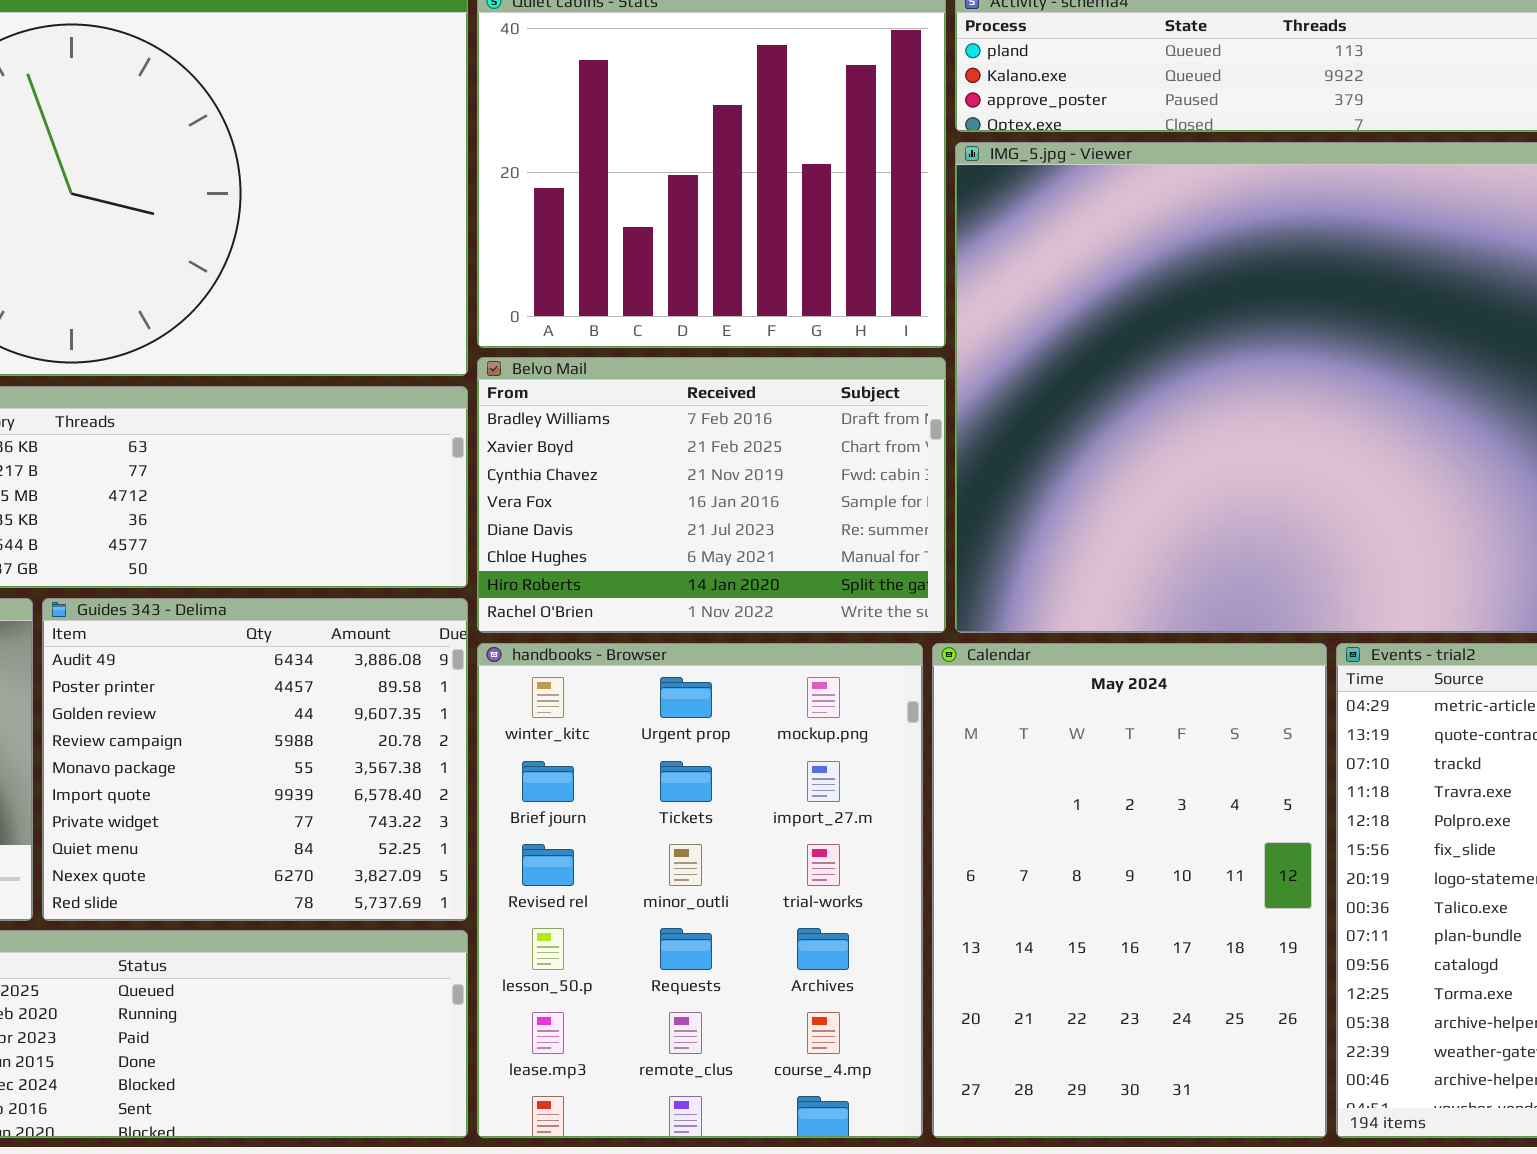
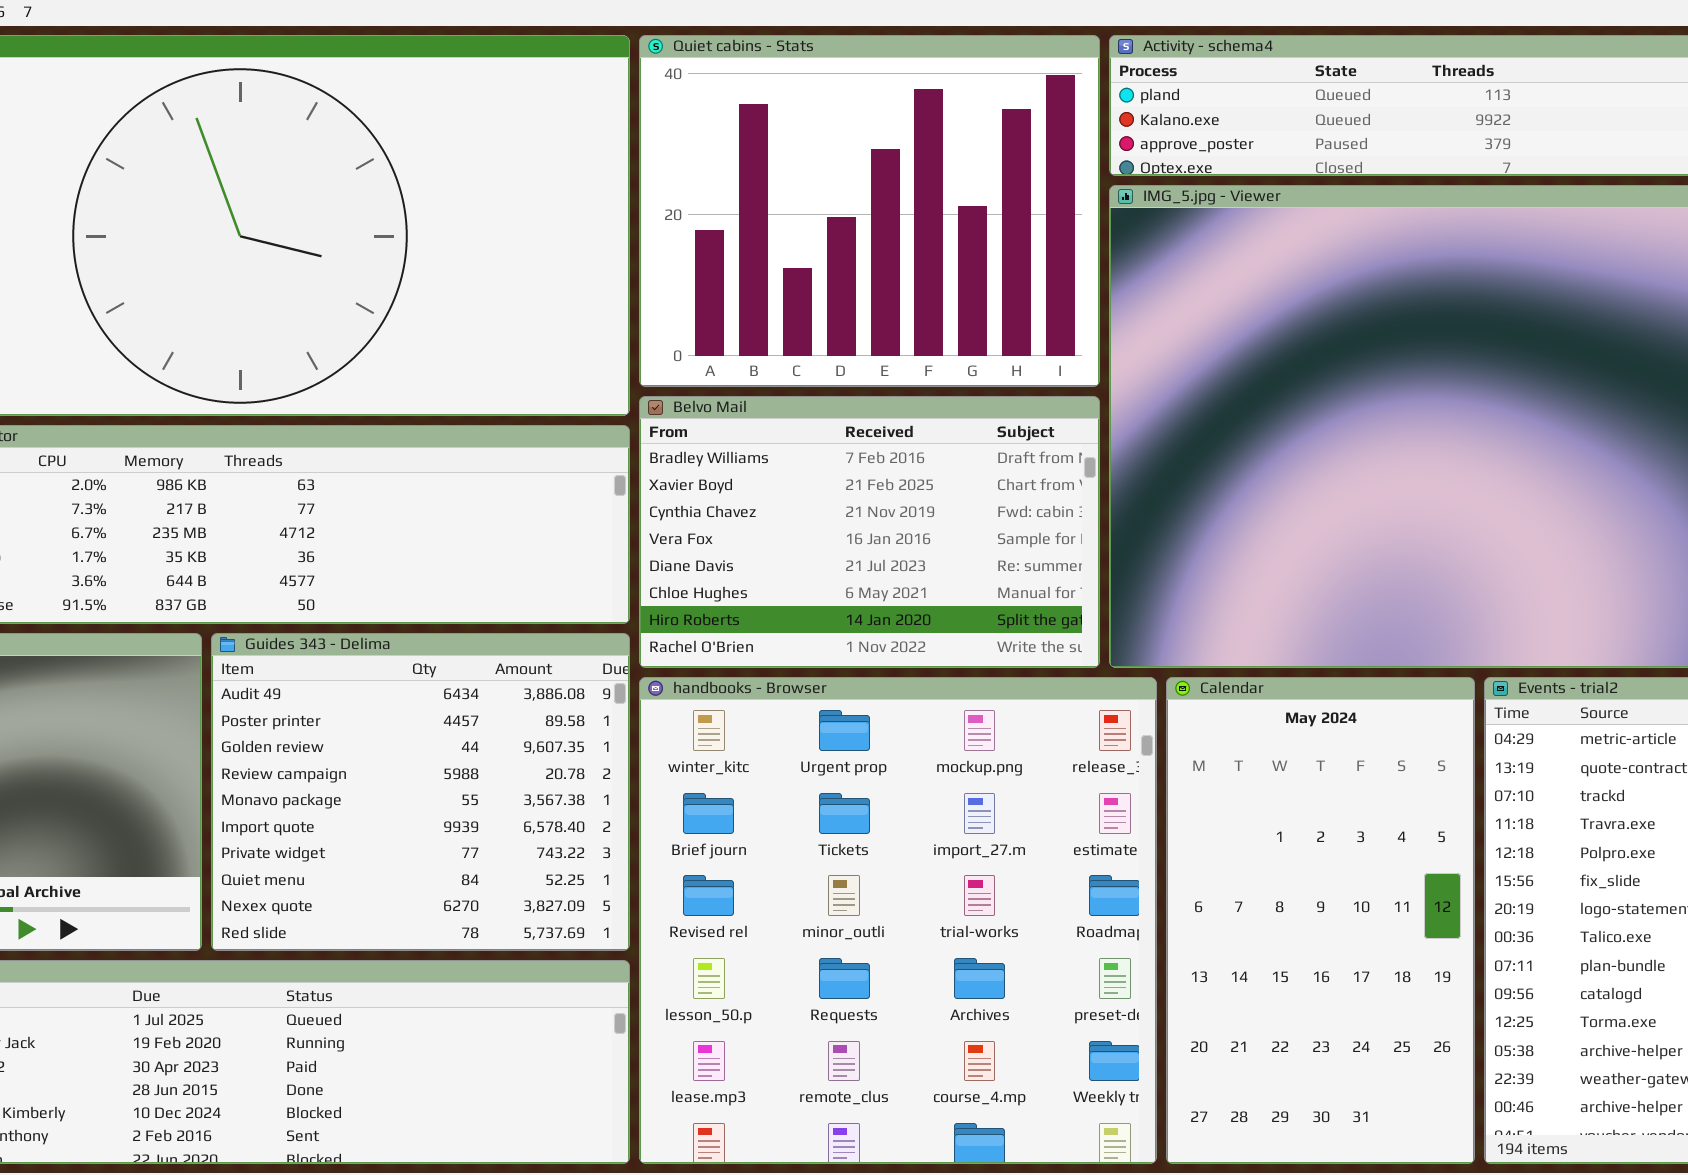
handbooks - Browser: [477,643,923,1138] -> [639,677,1157,1164], resized
Calendar: [932,643,1327,1138] -> [1166,677,1475,1164], resized

